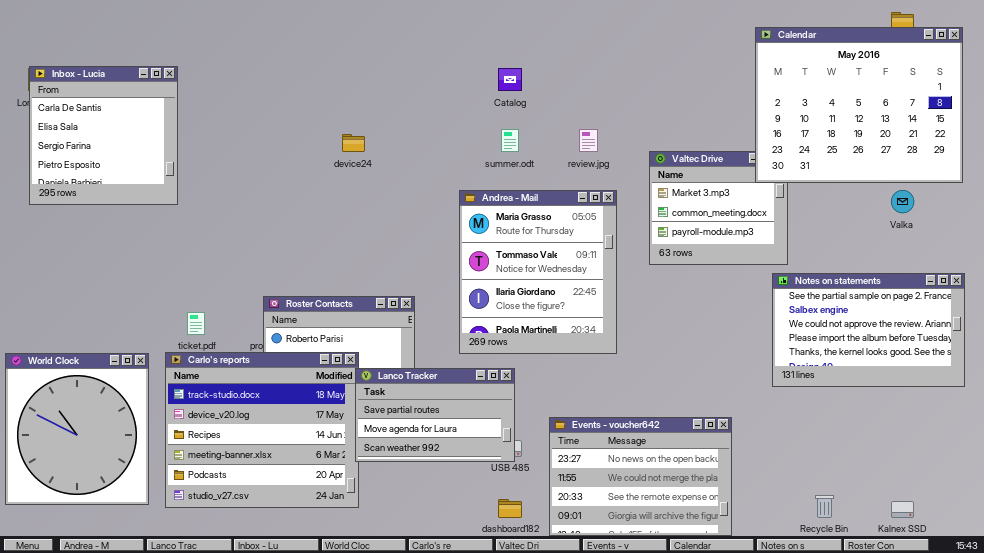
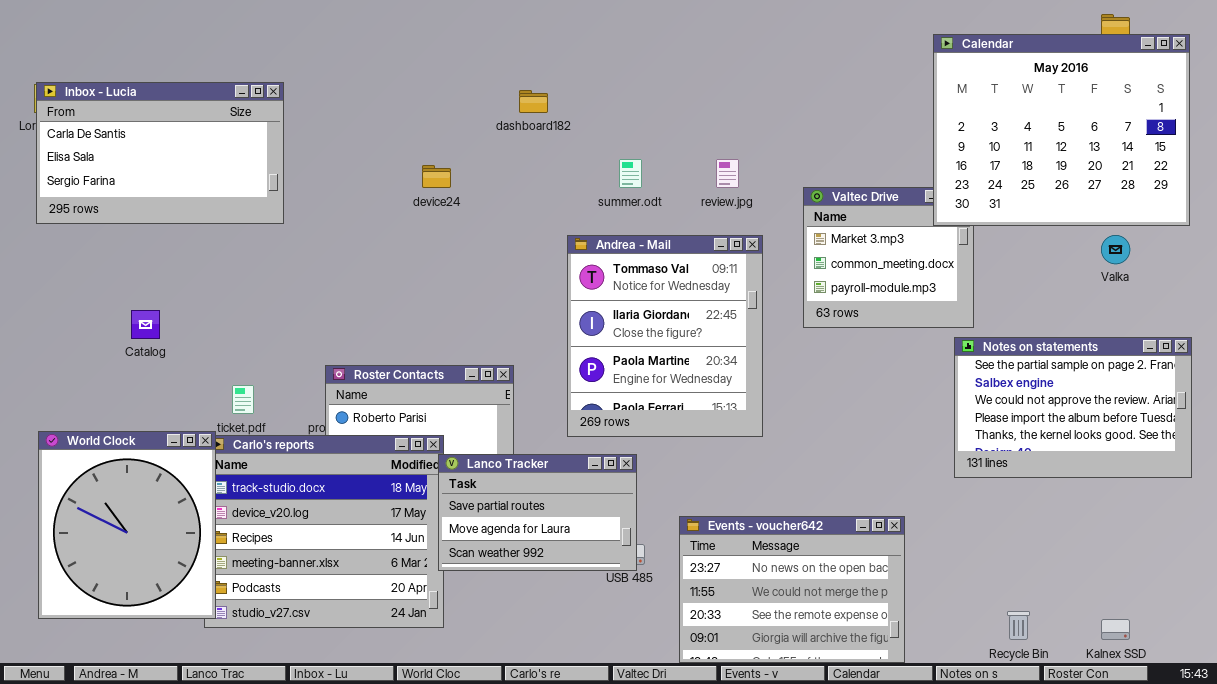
Inbox - Lucia: [29,66,178,205] -> [36,82,284,224], resized
Catalog: [498,68,522,91] -> [131,310,160,339], moved
Andrea - Mail: [459,190,617,354] -> [567,235,763,437], scrolled down 1 row
World Clock: [5,353,149,505] -> [38,431,216,619], moved
dashboard182: [498,499,522,518] -> [519,90,548,113], moved

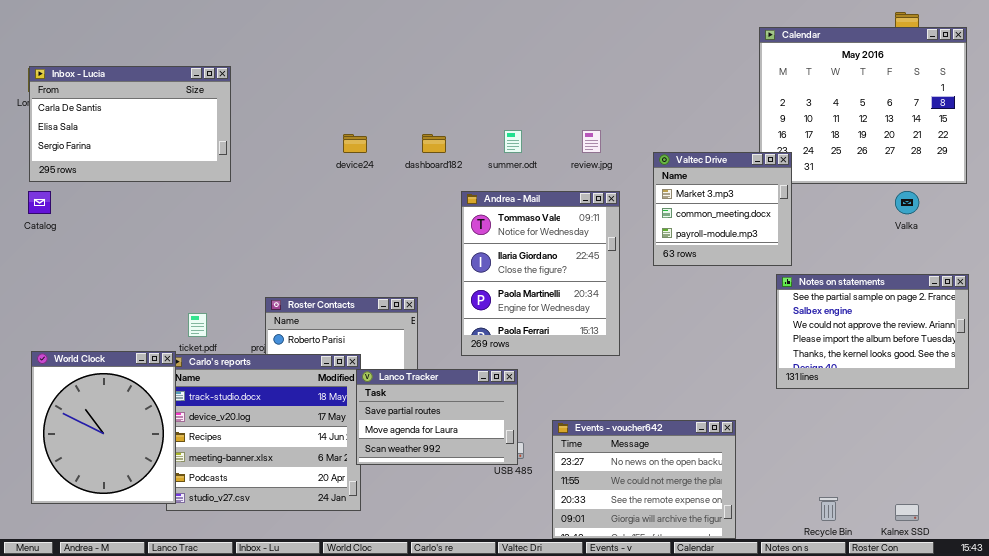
dashboard182: [519,90,548,113] -> [422,134,446,153], moved
Valtec Drive: [803,187,974,328] -> [653,152,792,266], raised
Catalog: [131,310,160,339] -> [28,191,51,214], moved

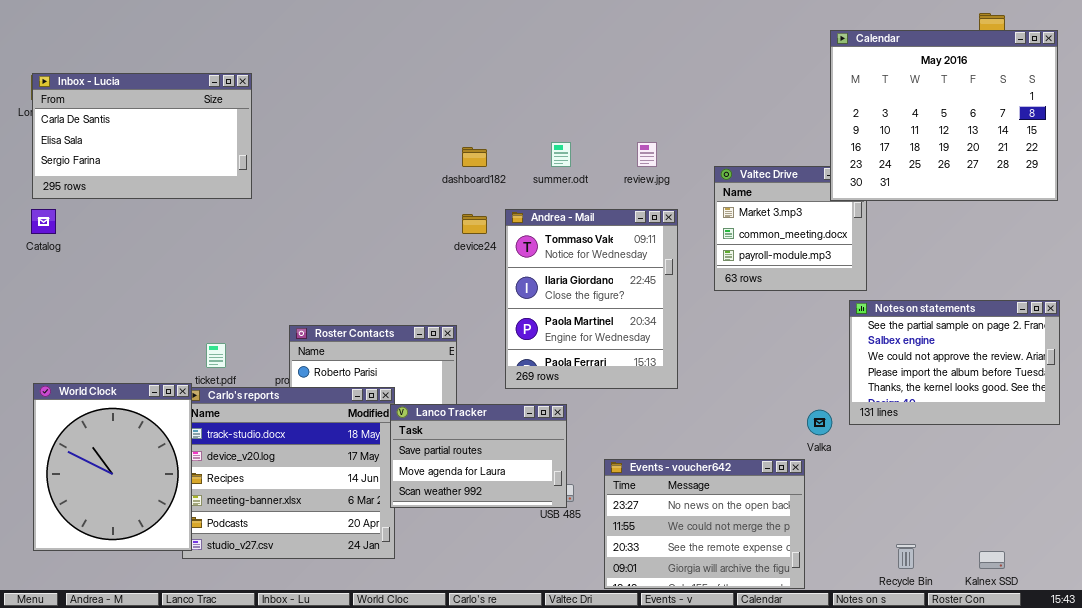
Calendar: [759,27,967,184] -> [830,30,1058,201], raised
device24: [343,134,367,153] -> [462,214,487,234], moved
Valka: [895,191,919,214] -> [807,410,832,435], moved

